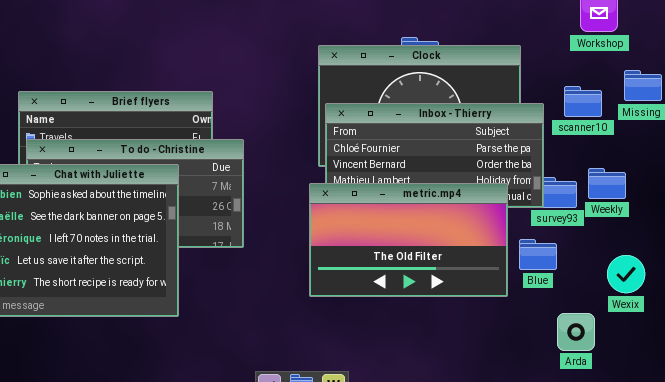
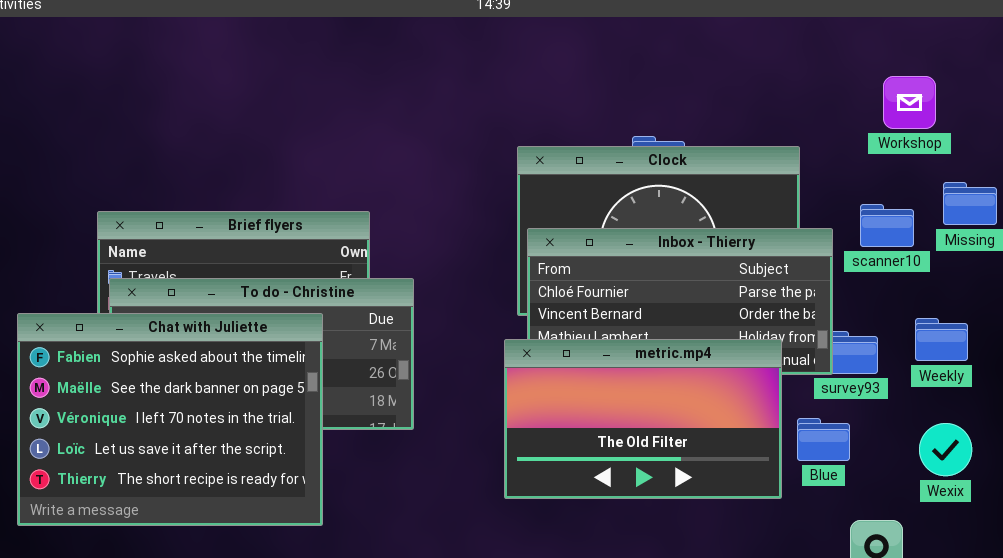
Weekly: [588,168,626,199] -> [915,318,968,361], moved
Wexix: [607,255,645,293] -> [919,423,972,476], moved

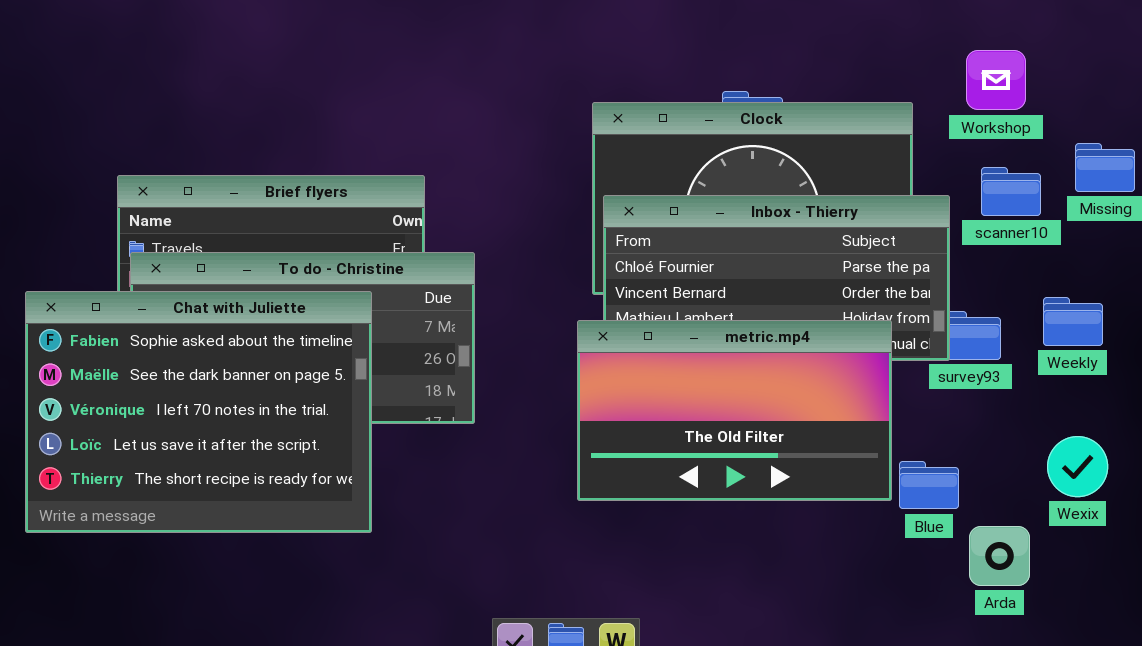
Workshop: [883,76,936,129] -> [966,50,1026,110], moved
Blue: [797,418,850,461] -> [899,461,959,509], moved
Wexix: [919,423,972,476] -> [1047,436,1108,497], moved

